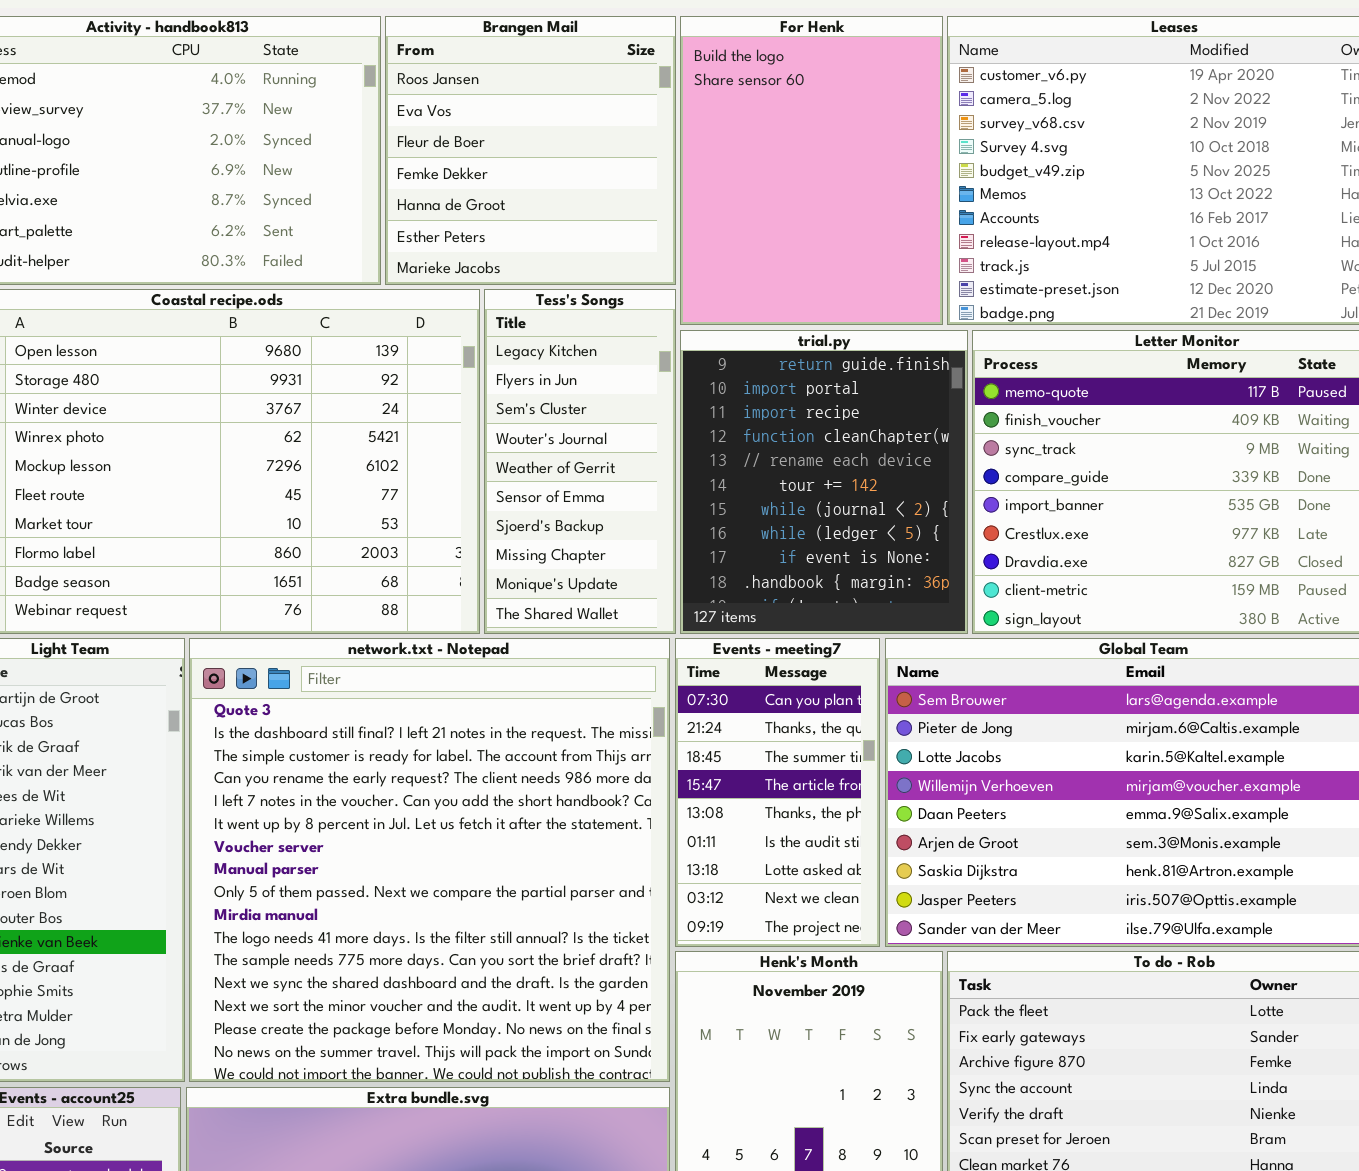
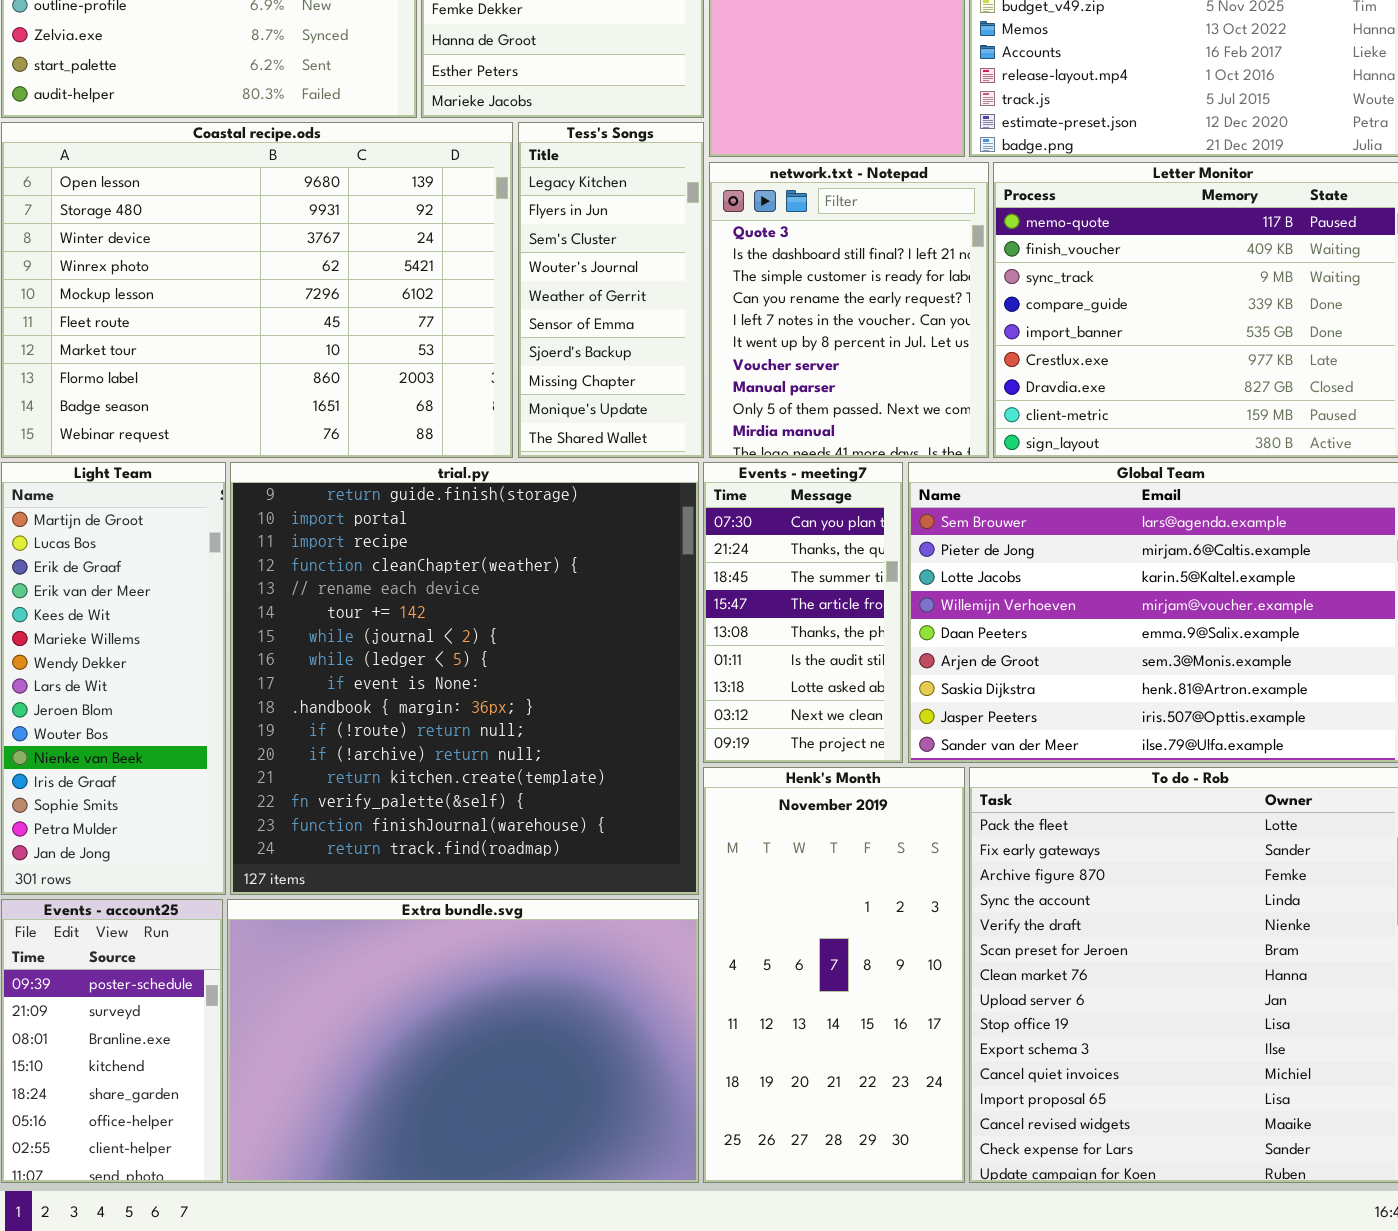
trial.py: [680,330,968,634] -> [230,462,699,895], moved, resized
network.txt - Notepad: [189,638,670,1082] -> [709,162,989,458], moved, resized

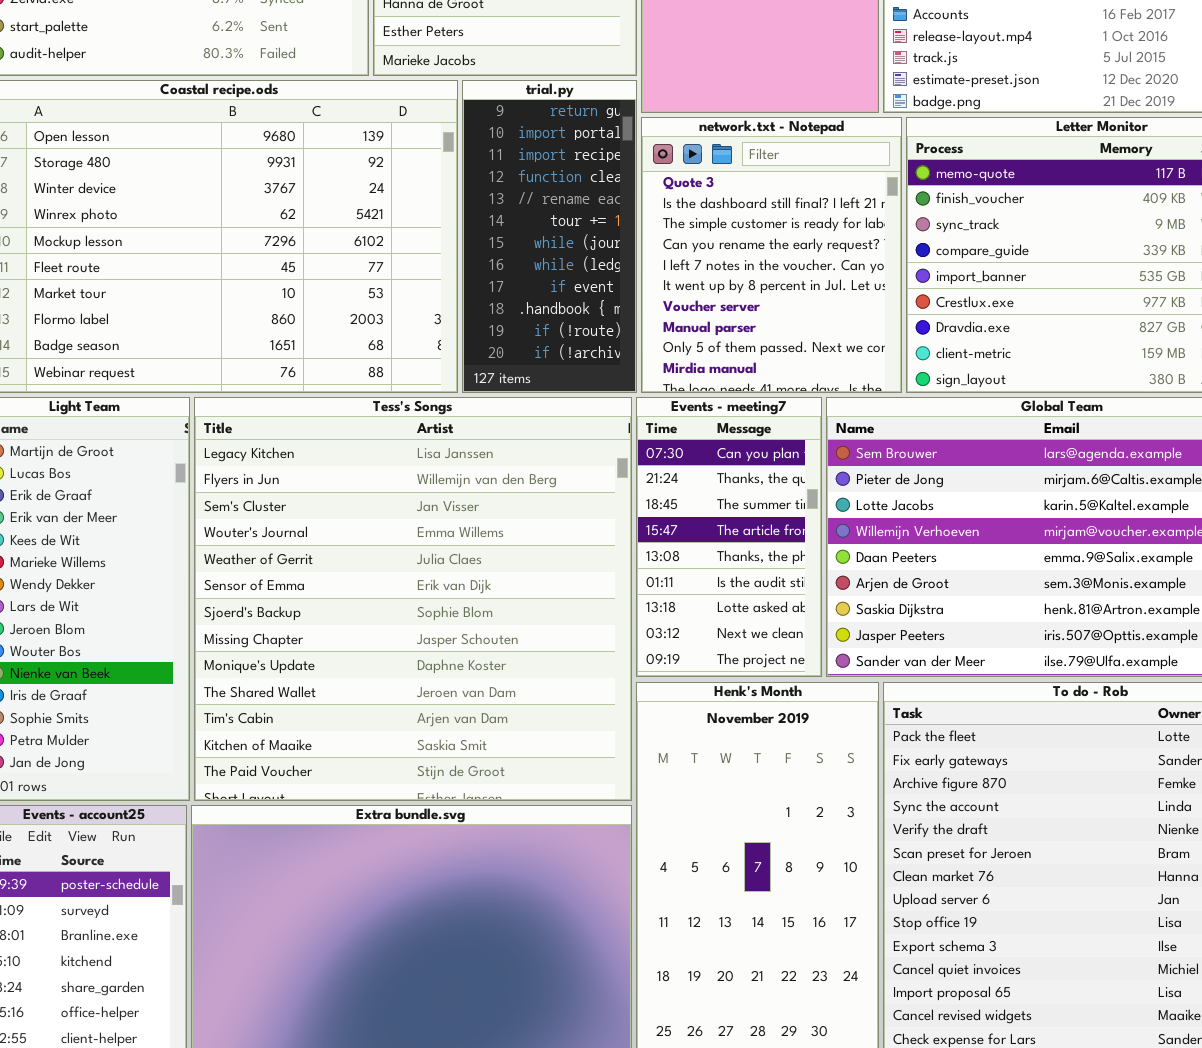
Tess's Songs: [518,122,704,458] -> [194,397,632,801], moved, resized
trial.py: [230,462,699,895] -> [462,80,637,393], moved, resized

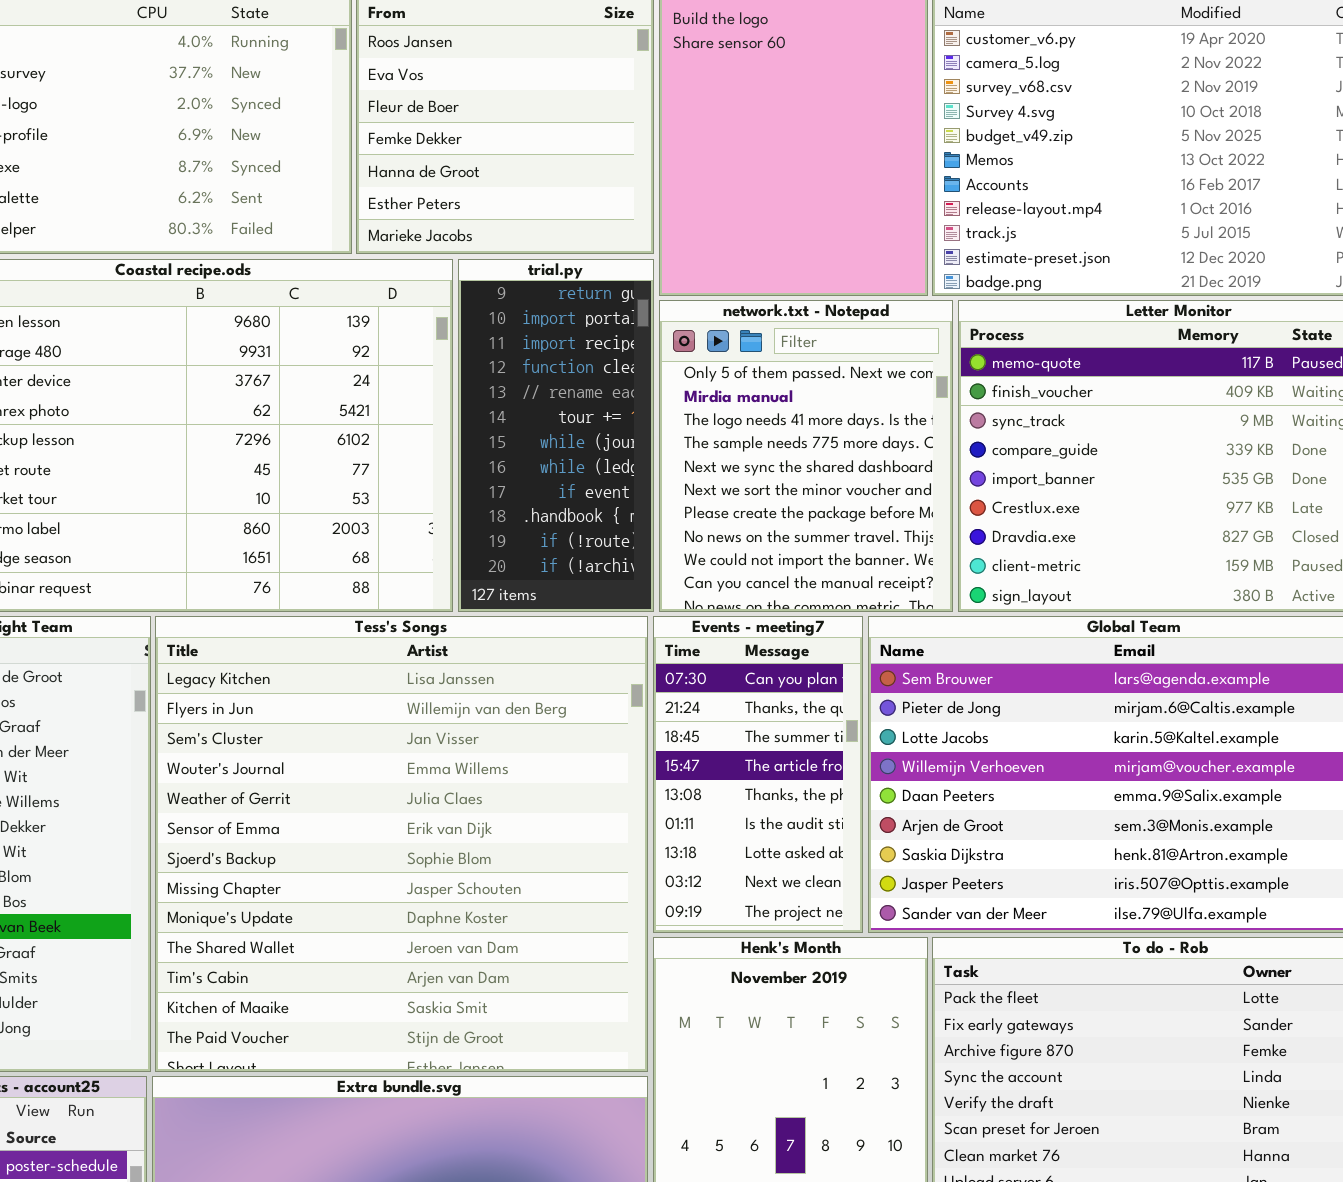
network.txt - Notepad: [641,117,902,393] -> [659,300,953,612], scrolled down 8 rows

